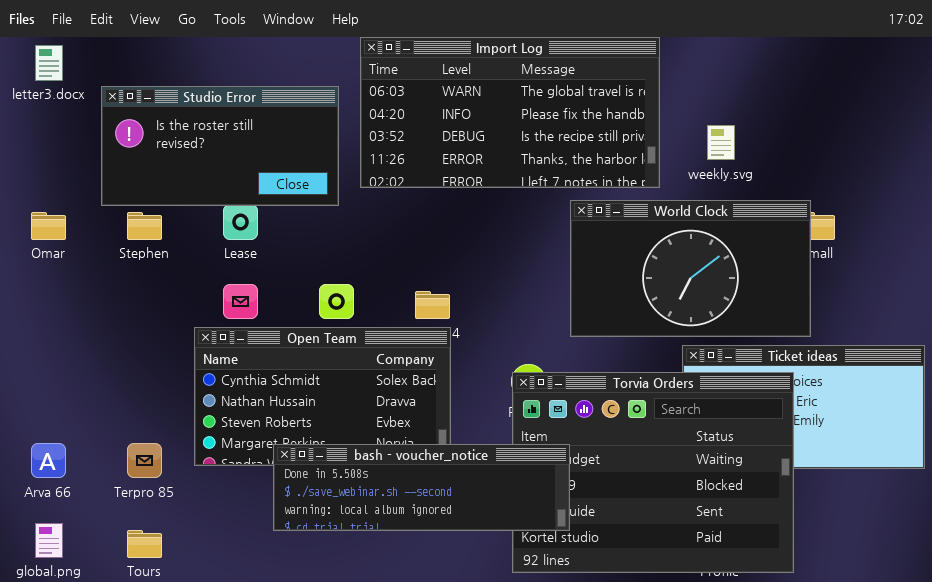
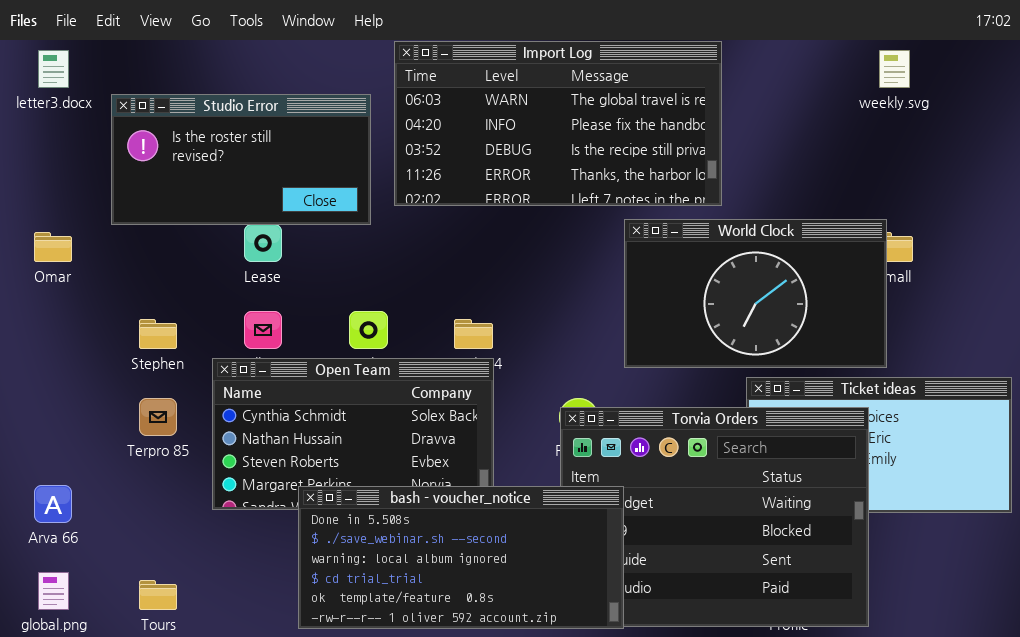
weekly.svg: [707,125,735,160] -> [879,50,910,88], moved
Stephen: [127,212,162,240] -> [139,319,177,349], moved
Terpro 85: [127,443,162,478] -> [139,398,177,436], moved
bash - voucher_notice: [273,444,570,531] -> [298,486,624,629], resized

